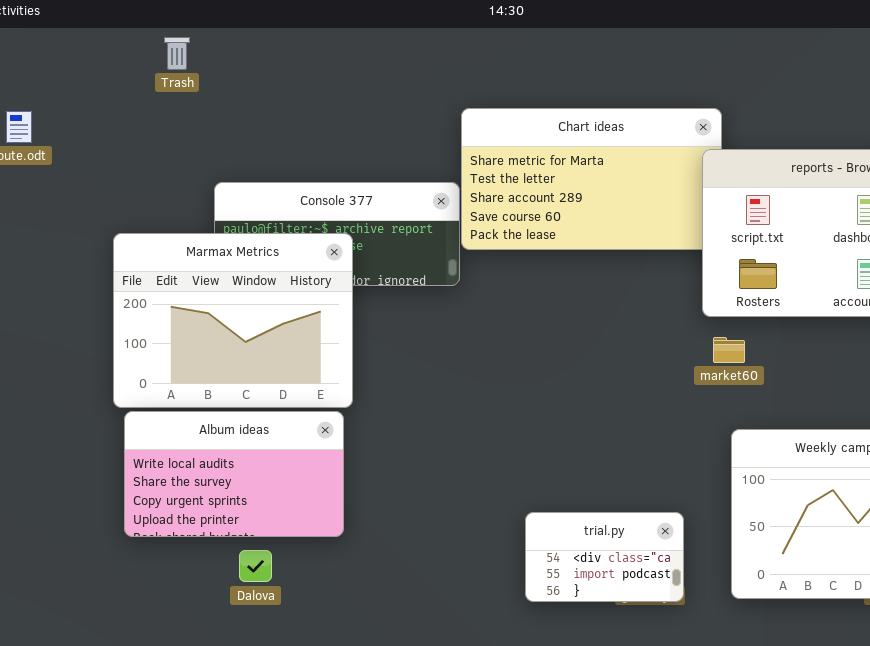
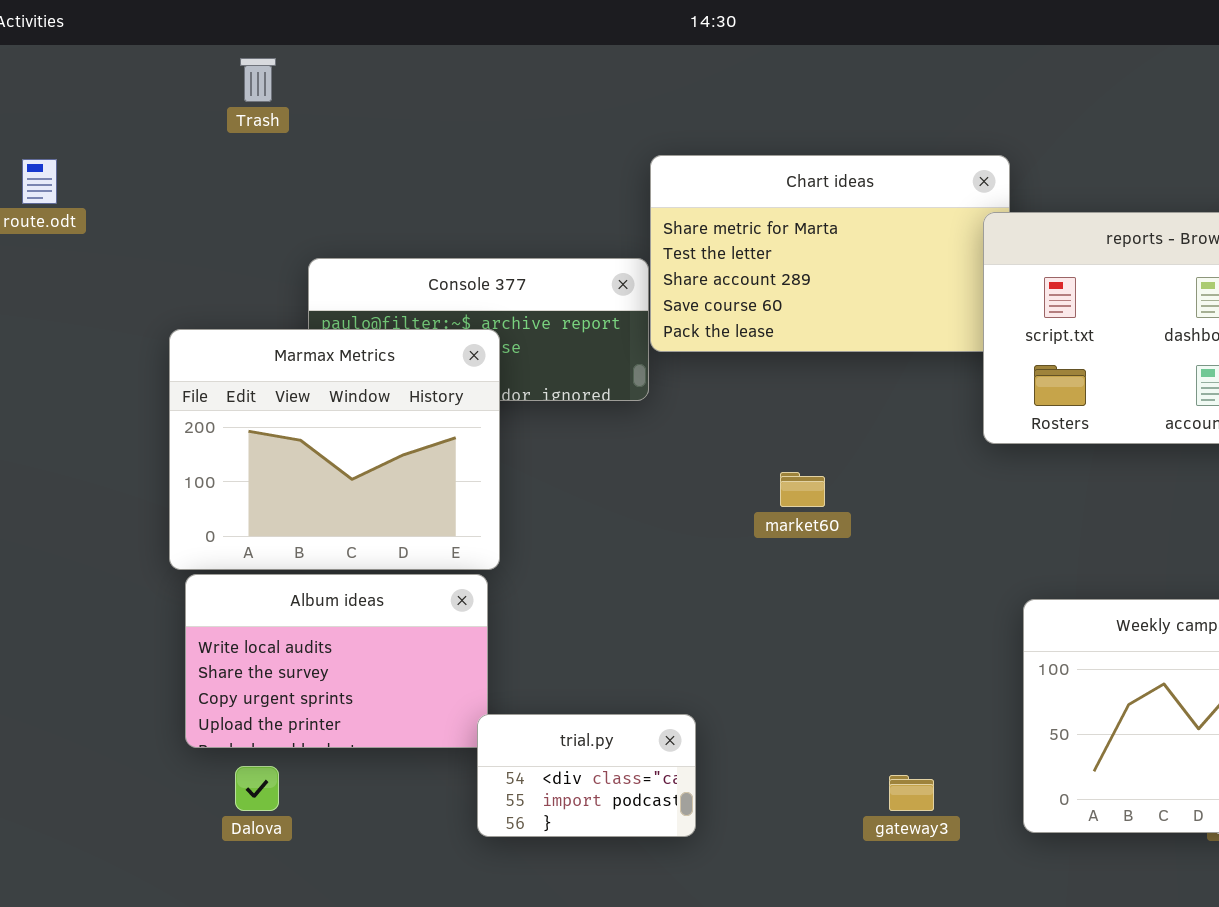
market60: [713,337,745,363] -> [780,472,825,507], moved
trial.py: [525,512,684,602] -> [477,714,696,837], moved
Dalova: [239,550,272,582] -> [235,766,279,811], moved

